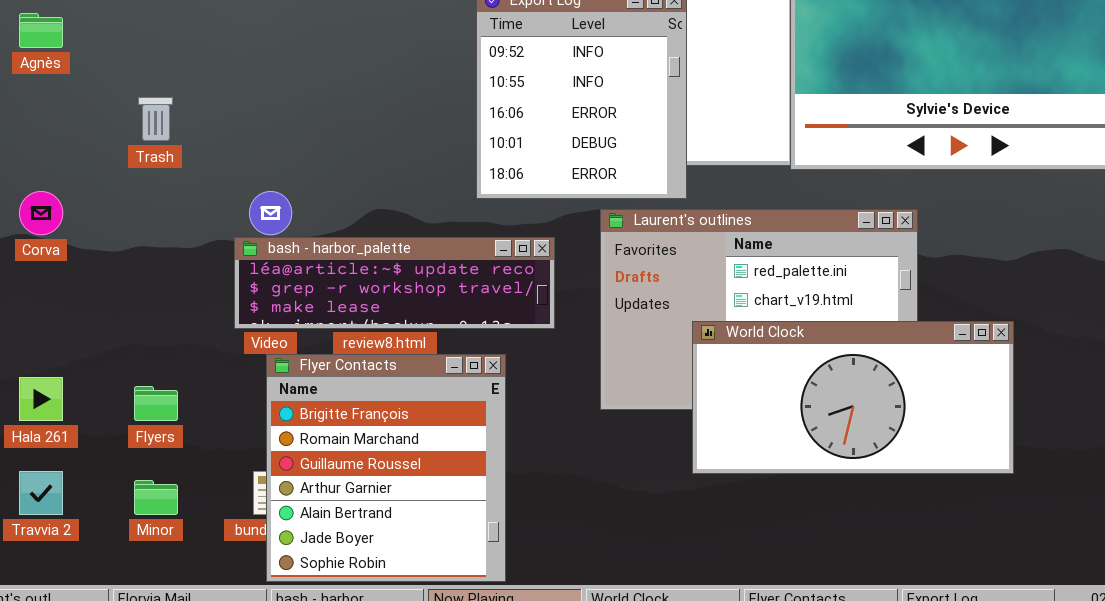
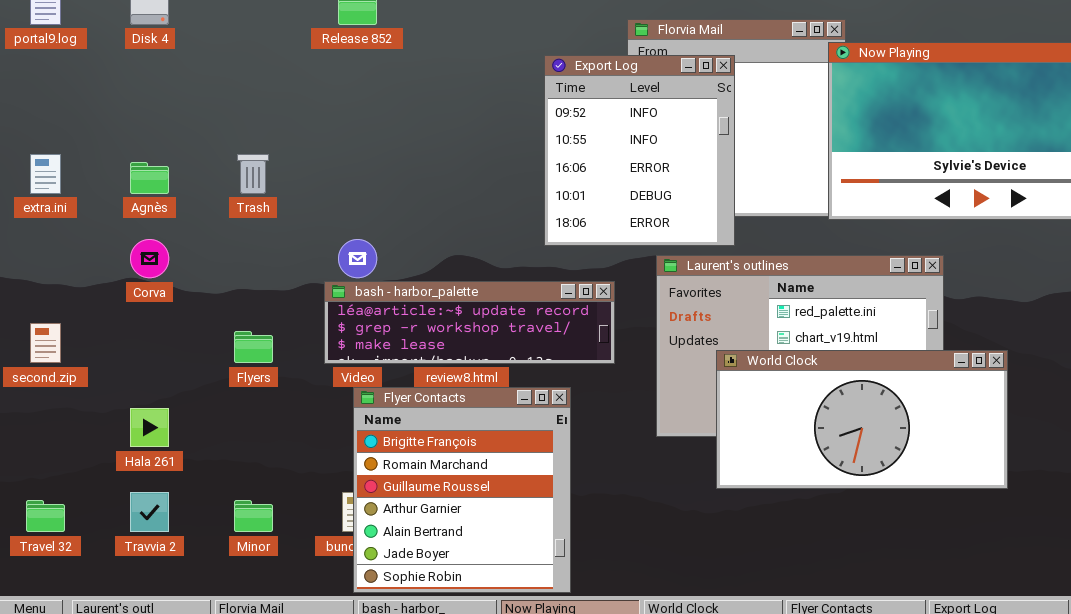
Agnès: [19,13,63,48] -> [130,162,169,194], moved
World Clock: [692,321,1014,474] -> [716,350,1008,489], moved
Flyers: [134,386,178,421] -> [234,331,273,363], moved

